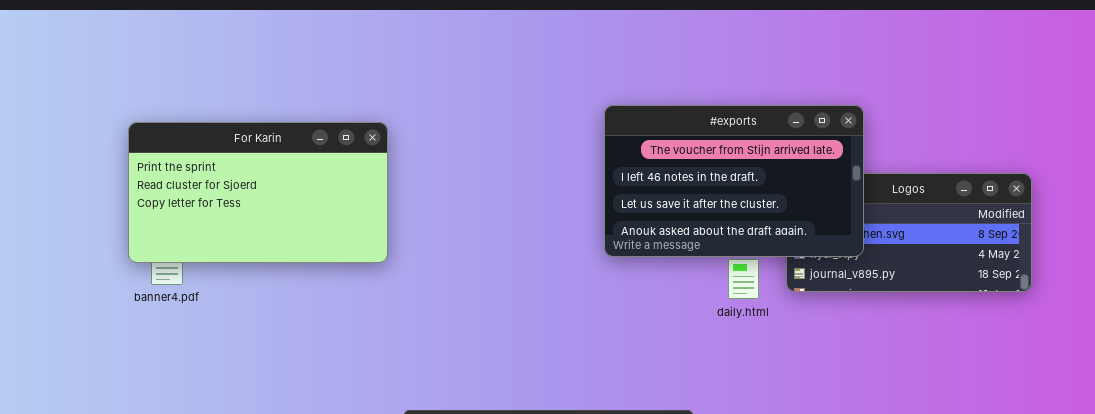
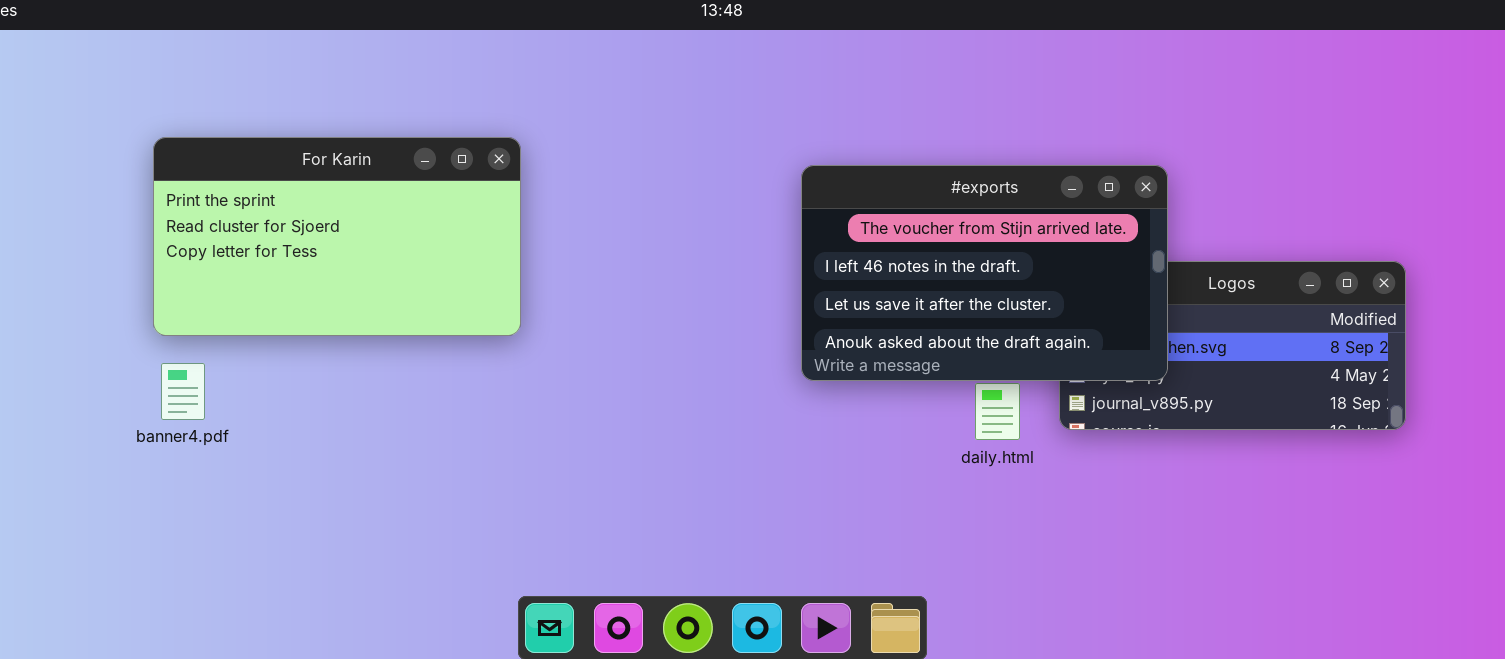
For Karin: [128,122,388,263] -> [153,137,521,336], moved

